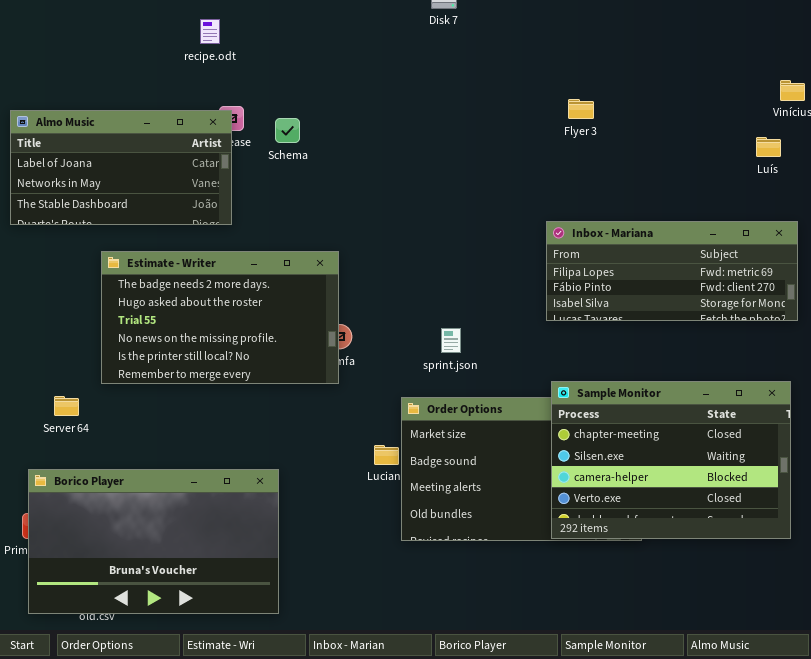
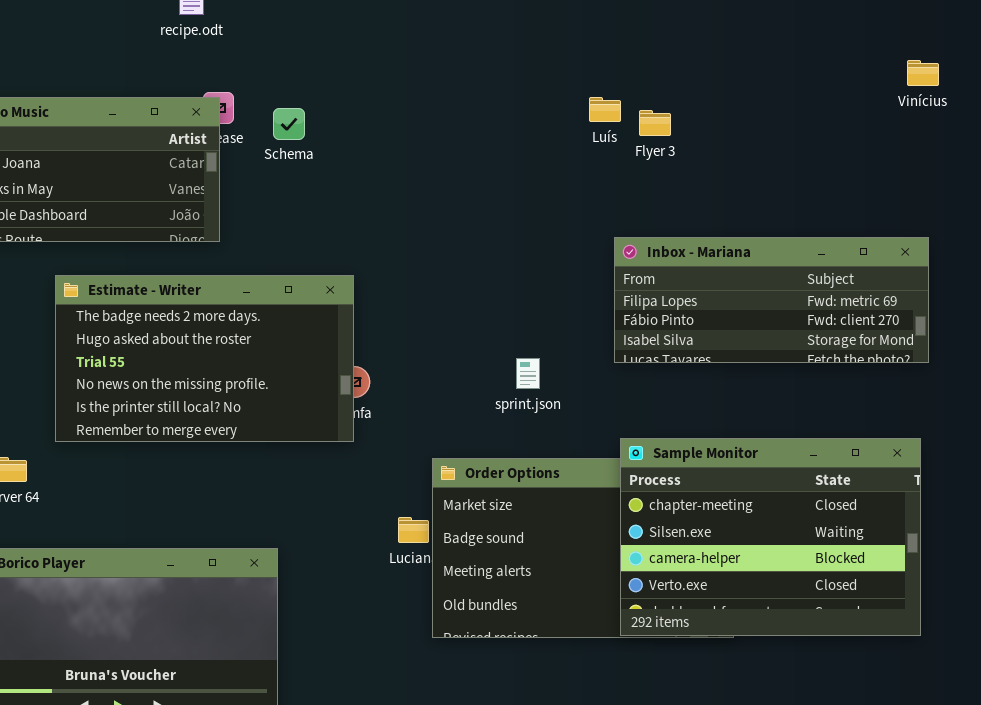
Flyer 3: [568,99,594,119] -> [639,110,671,136], moved
Luís: [756,137,781,157] -> [589,97,621,122], moved
sprint.json: [441,328,461,353] -> [516,358,540,389], moved

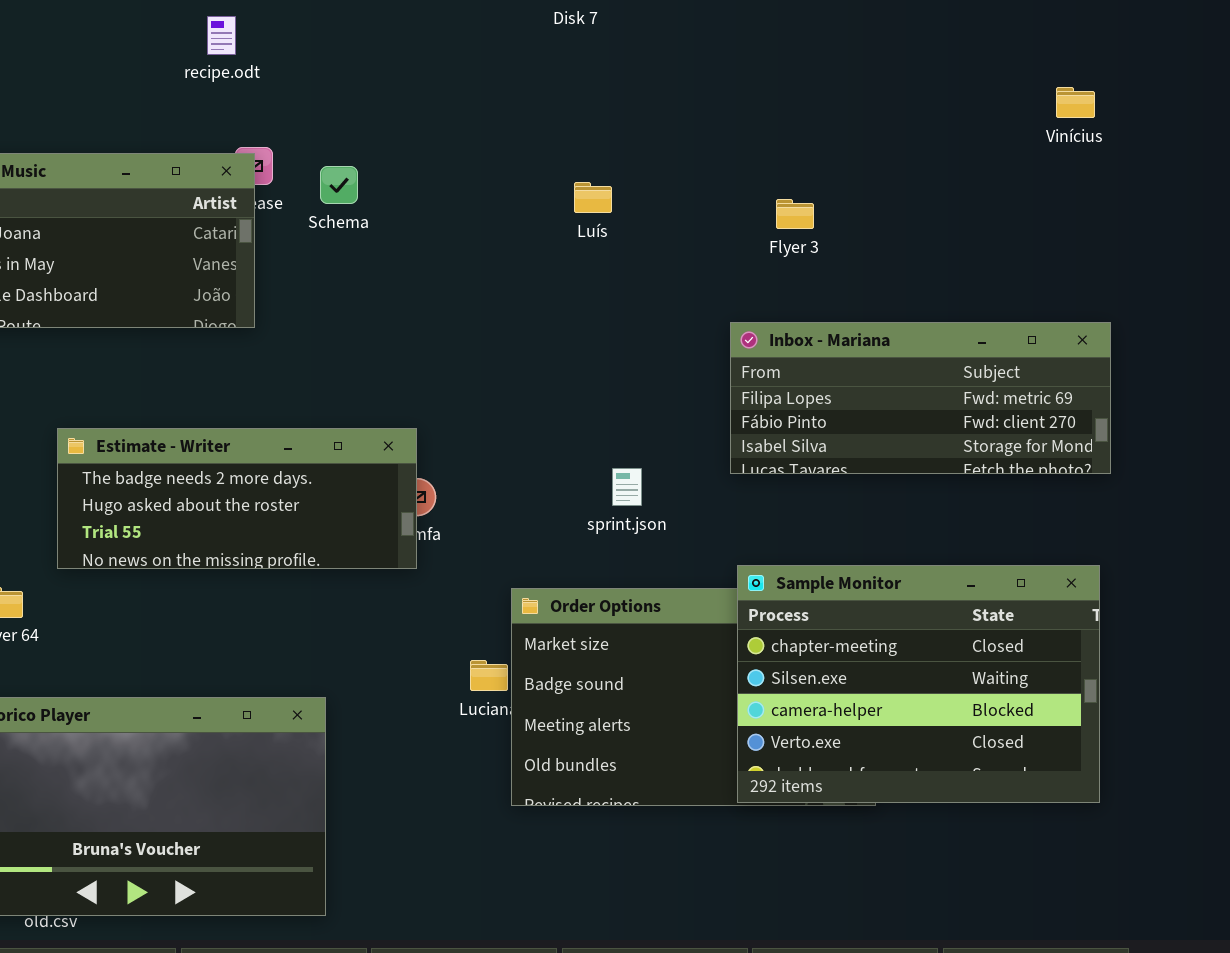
Vinícius: [907,60,939,86] -> [1056,87,1095,118], moved
Luís: [589,97,621,122] -> [574,182,612,213], moved
Flyer 3: [639,110,671,136] -> [776,199,814,229], moved
Estimate - Writer: [55,275,354,442] -> [57,428,417,569], resized

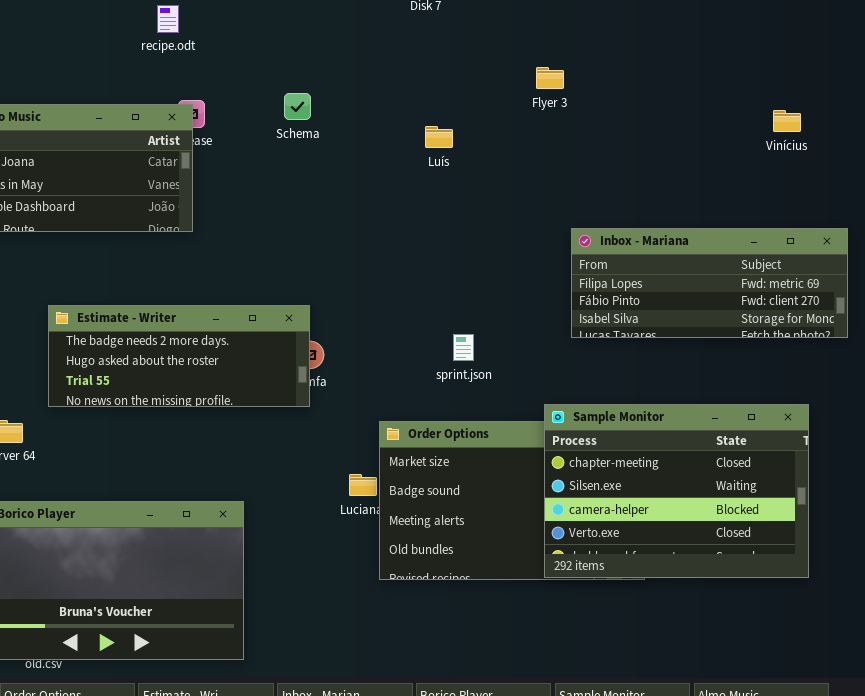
Vinícius: [1056,87,1095,118] -> [773,110,801,132], moved
Schema: [320,166,358,204] -> [284,93,311,120], moved
Flyer 3: [776,199,814,229] -> [536,67,564,89], moved
Inbox - Mariana: [730,322,1111,474] -> [571,228,848,338], moved

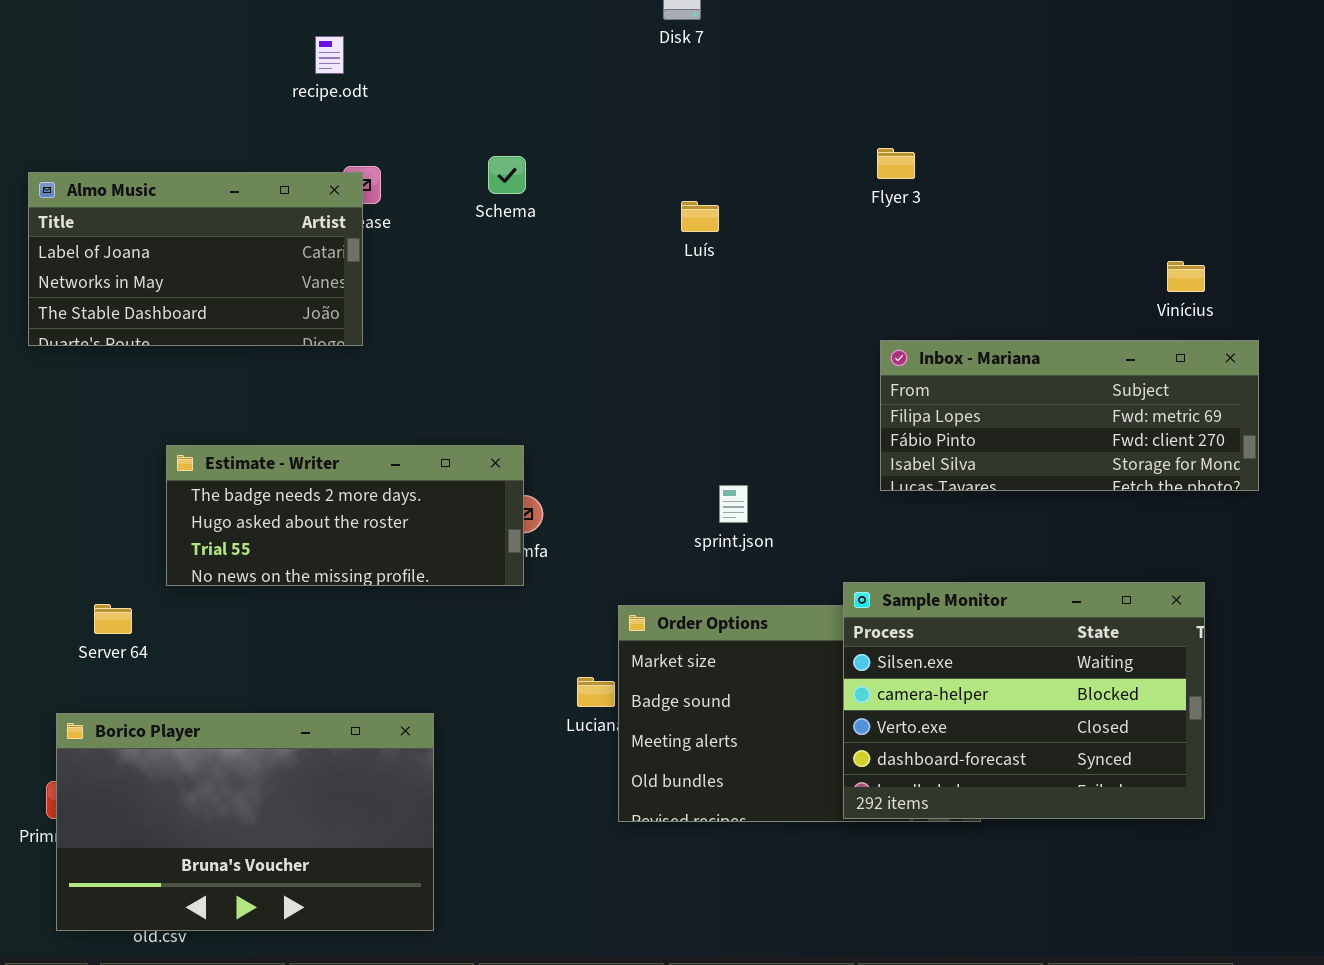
Flyer 3: [536,67,564,89] -> [877,148,915,179], moved
Vinícius: [773,110,801,132] -> [1167,261,1205,292], moved
Sample Monitor: [544,404,809,578] -> [843,582,1205,819], scrolled down 1 row

